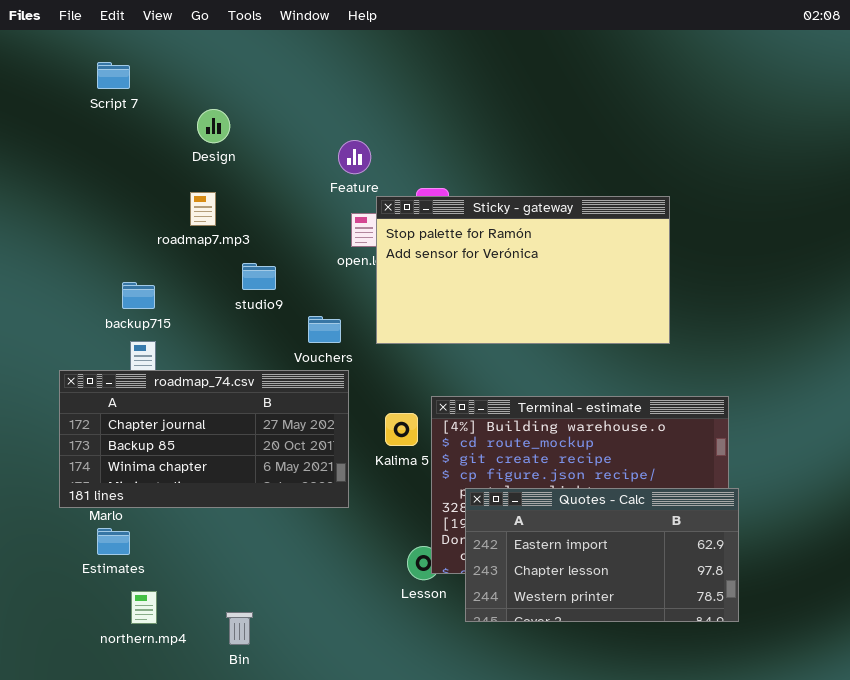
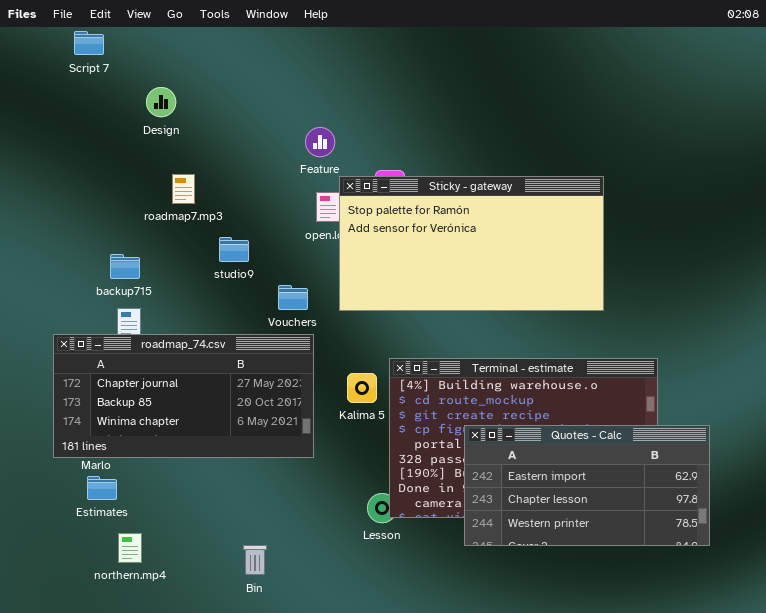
Script 7: [97,62,130,89] -> [74,31,104,55], moved
Design: [197,109,230,143] -> [146,87,176,117], moved
Quotes - Calc: [465,488,739,622] -> [464,425,710,546], moved
Bin: [226,612,253,645] -> [243,545,267,575], moved

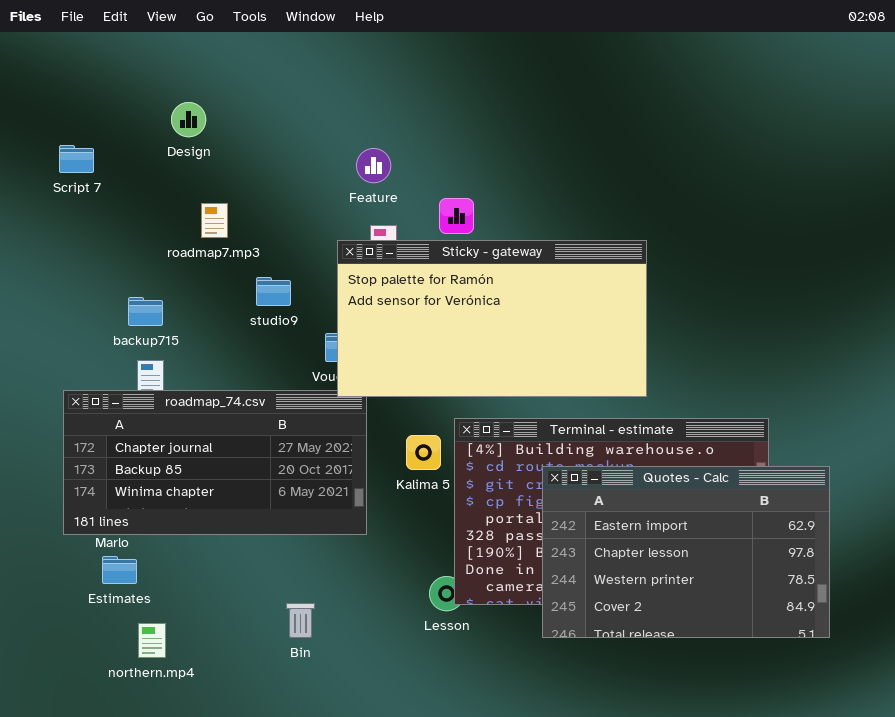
Script 7: [74,31,104,55] -> [59,145,94,173], moved
Sticky - gateway: [339,176,604,311] -> [337,240,647,397], moved
Quotes - Calc: [464,425,710,546] -> [542,466,830,638], resized
Bin: [243,545,267,575] -> [286,603,315,638], moved

